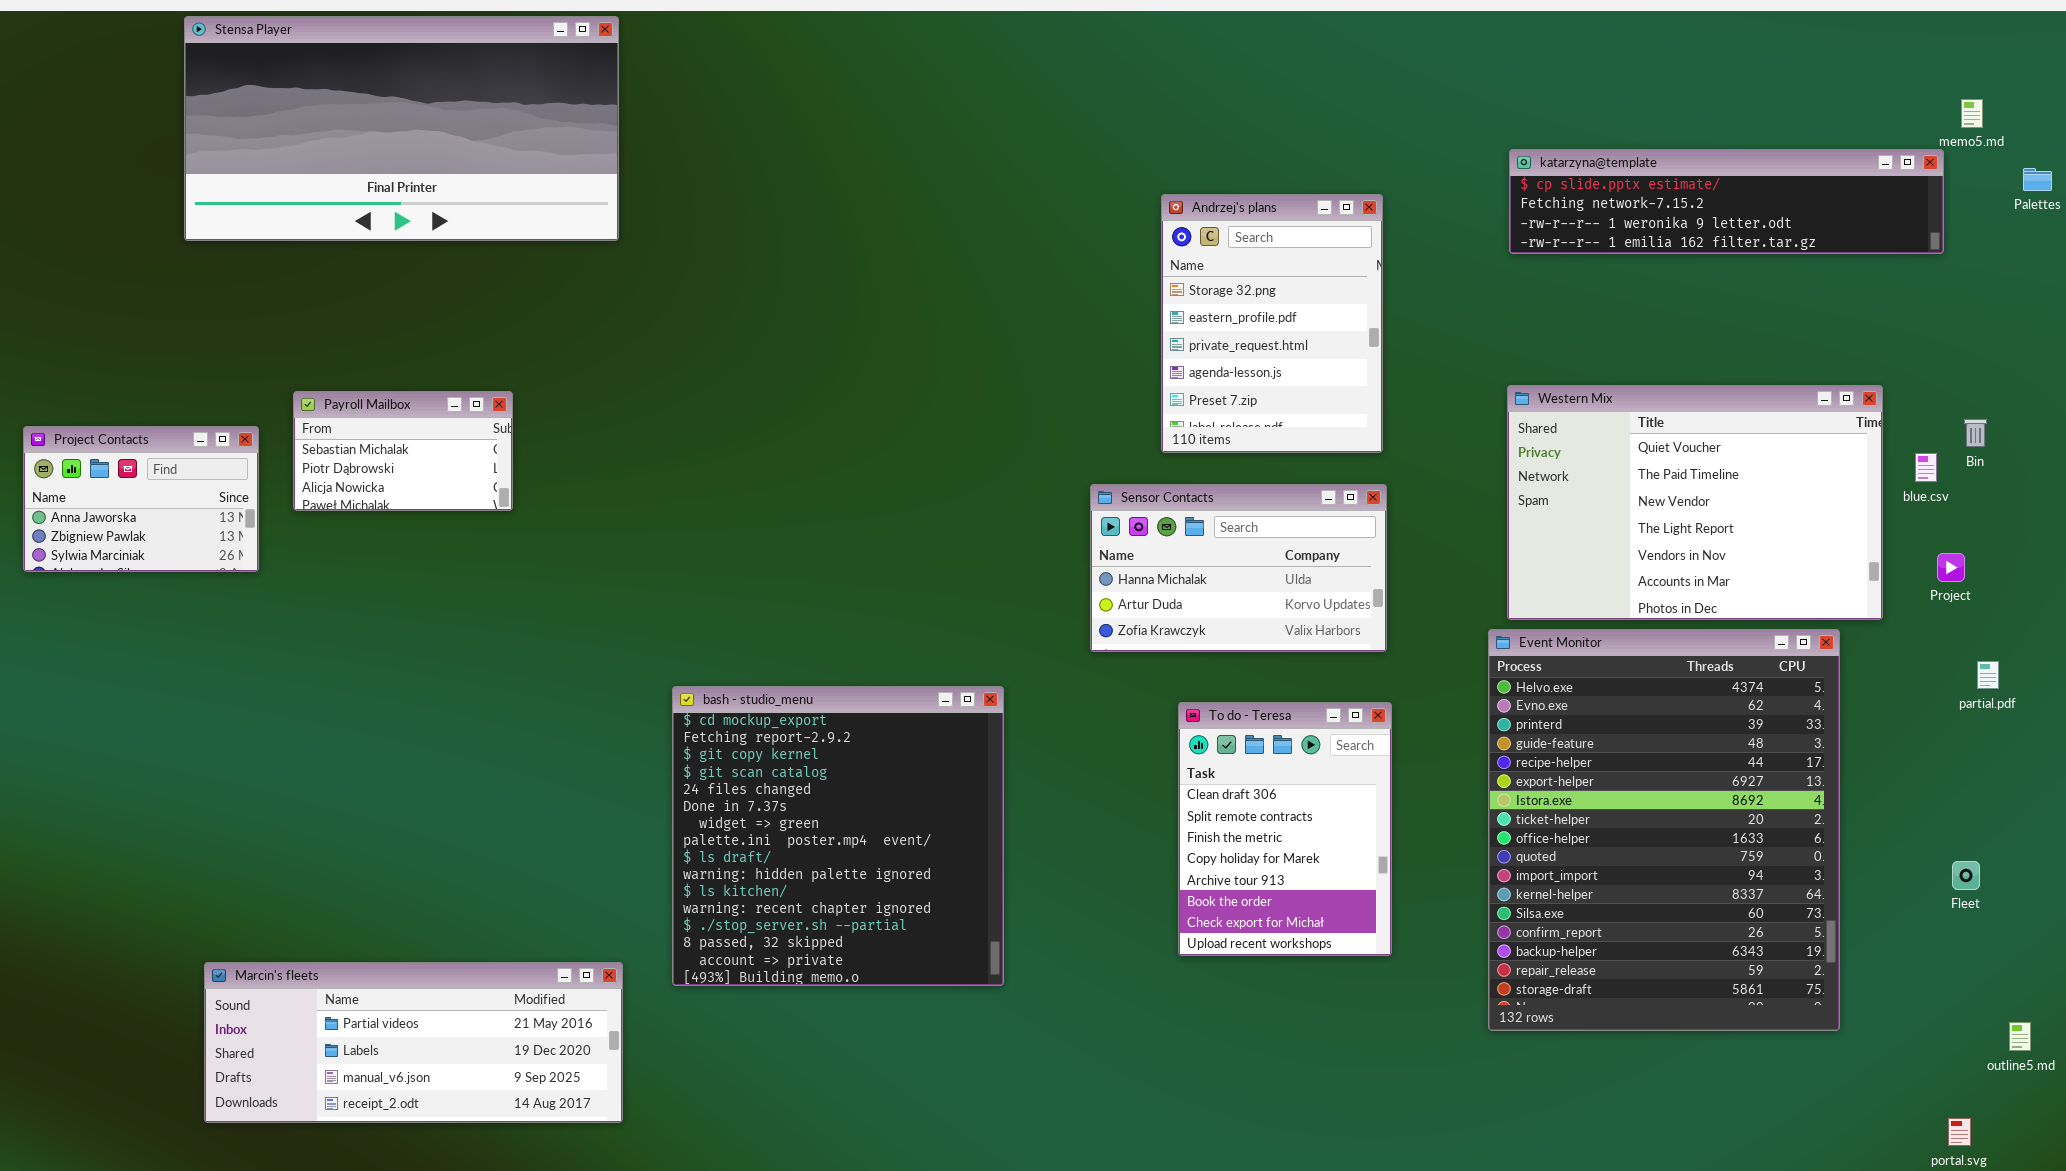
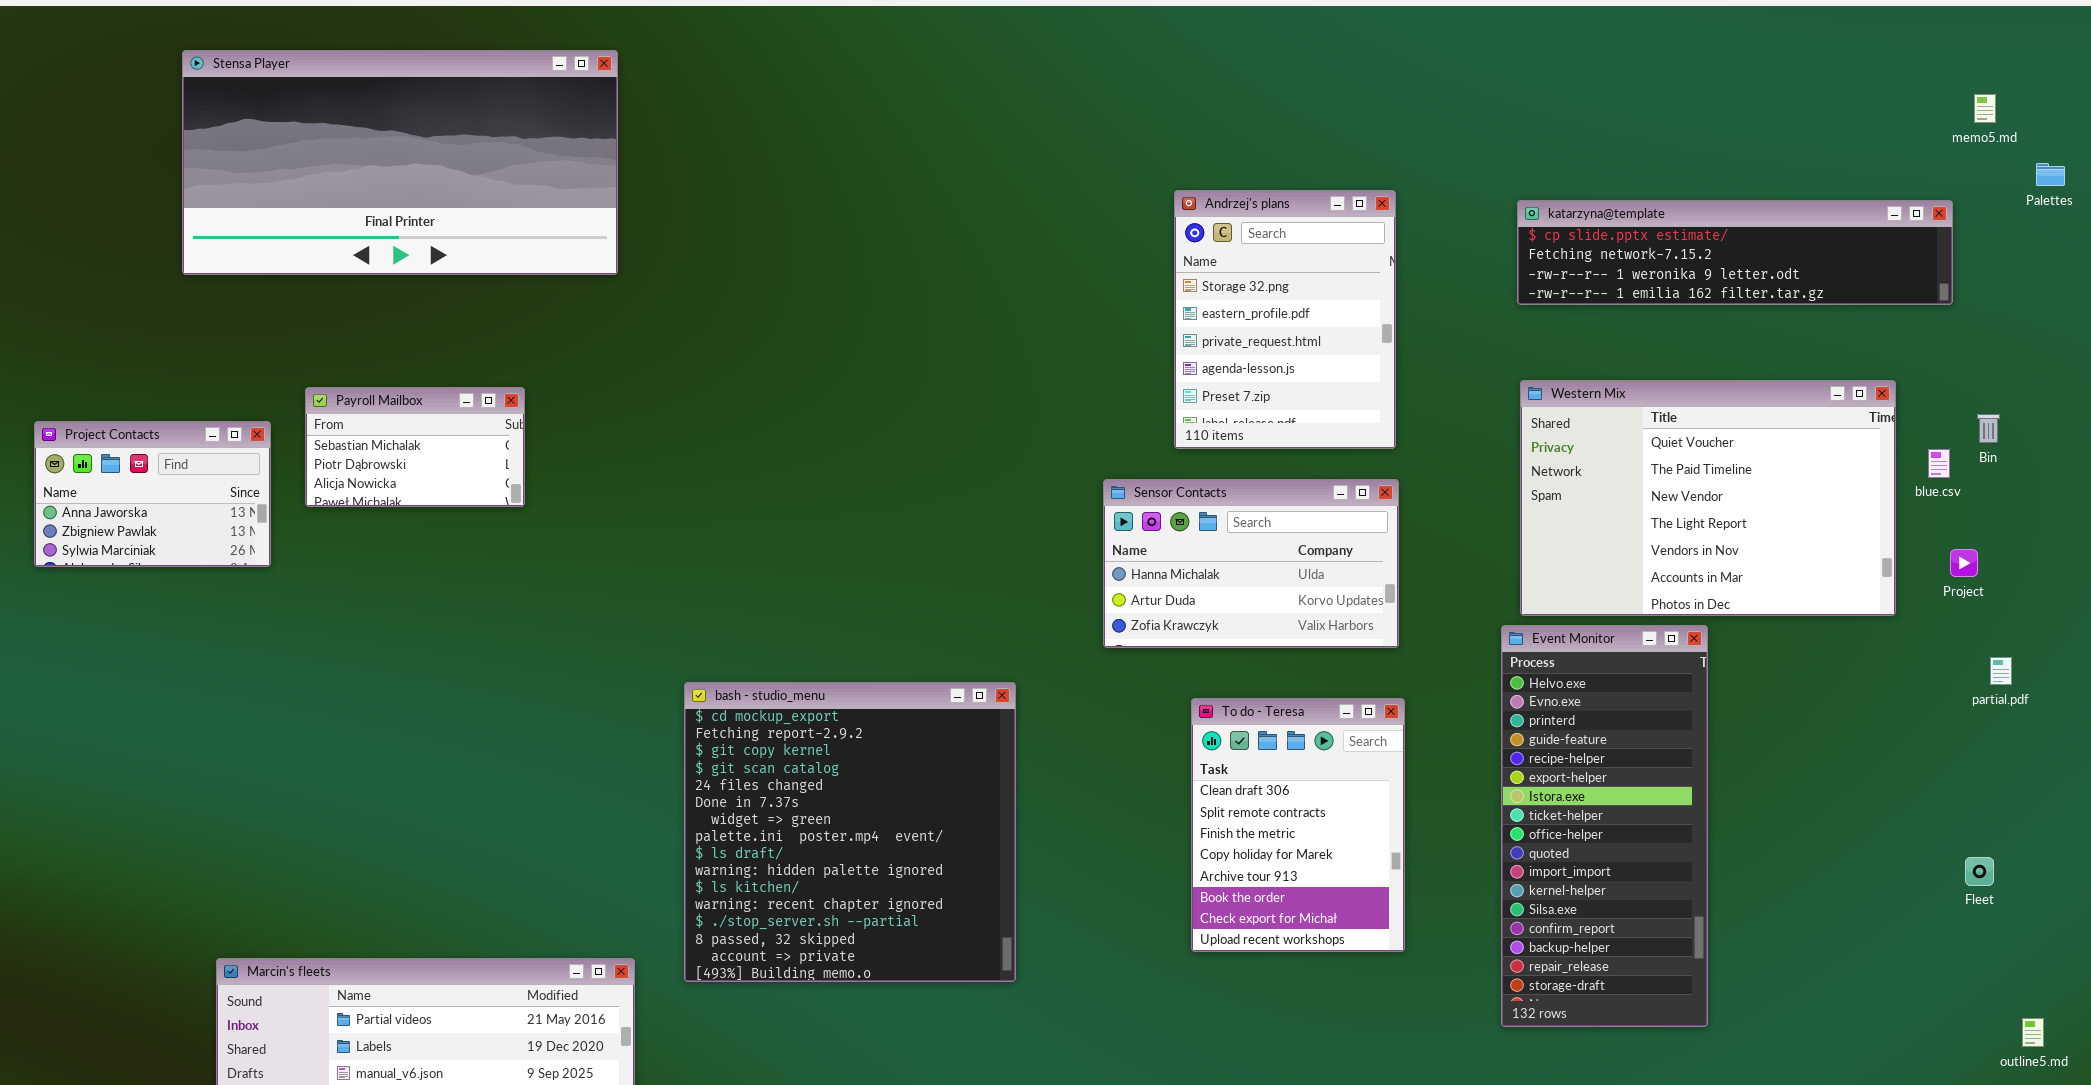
Stensa Player: [184,16,619,241] -> [182,50,618,275], moved
katarzyna@template: [1509,149,1944,254] -> [1517,200,1953,305], moved
Event Monitor: [1488,629,1840,1031] -> [1501,625,1708,1027], resized

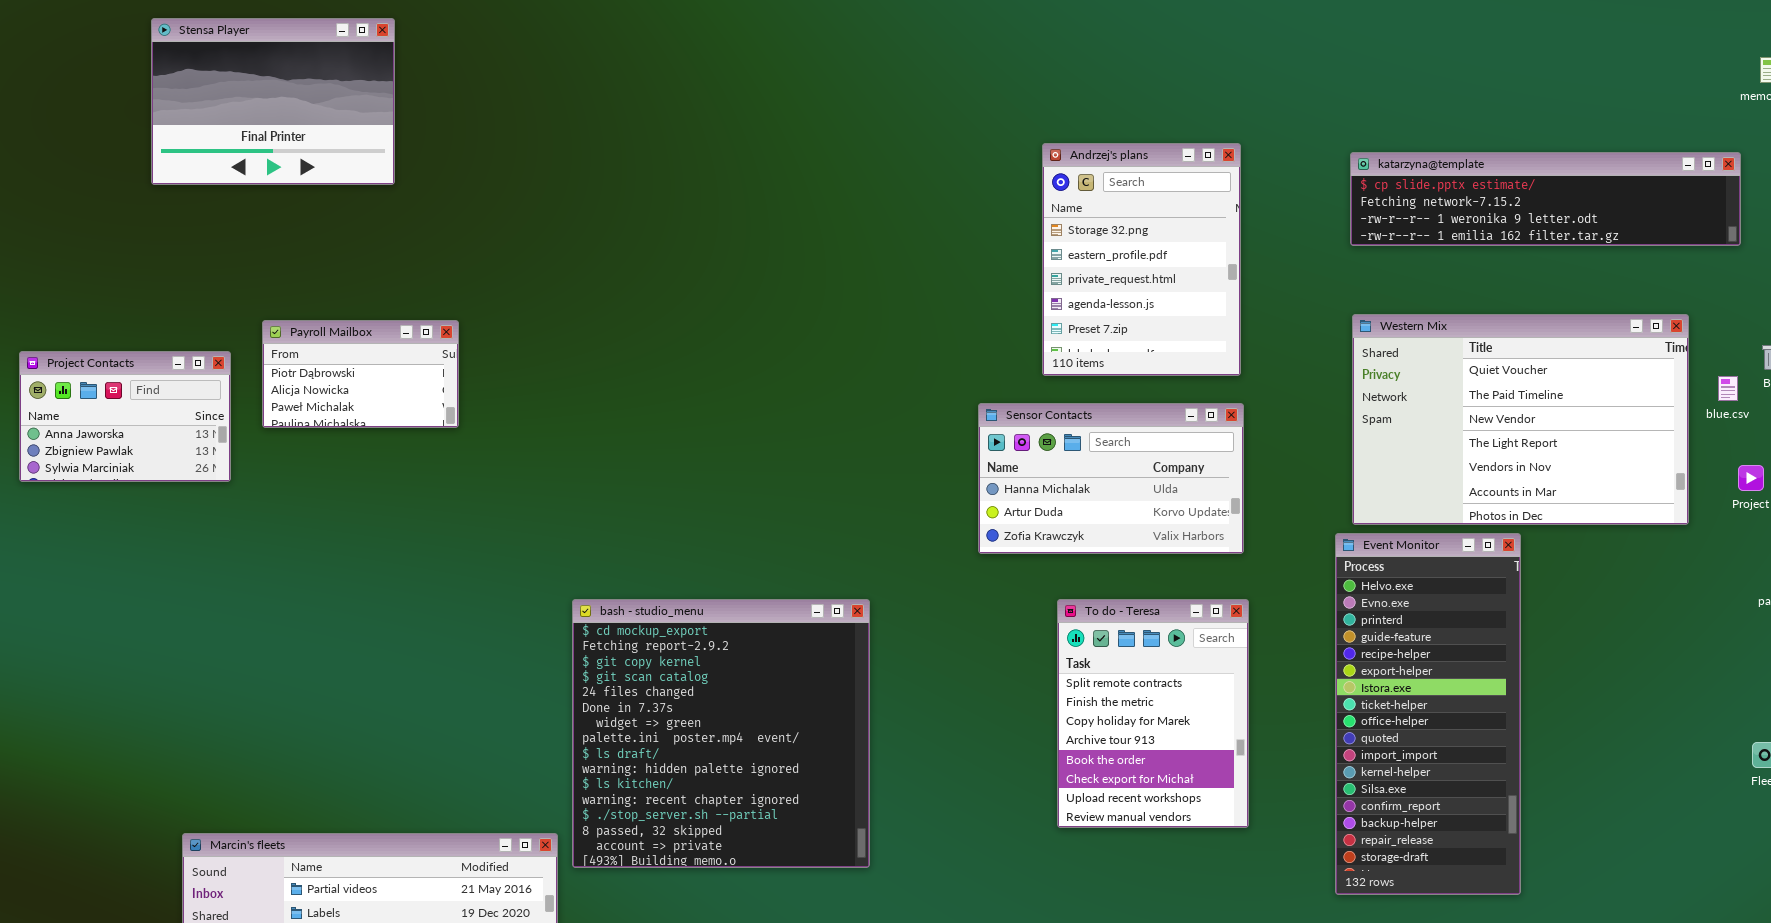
Stensa Player: [182,50,618,275] -> [151,18,395,185], resized
Payroll Mailbox: [305,387,525,507] -> [262,320,459,428], scrolled down 1 row
bash - studio_menu: [684,682,1016,982] -> [572,599,870,868], moved
To do - Teresa: [1191,698,1405,952] -> [1057,599,1249,828], scrolled down 1 row

